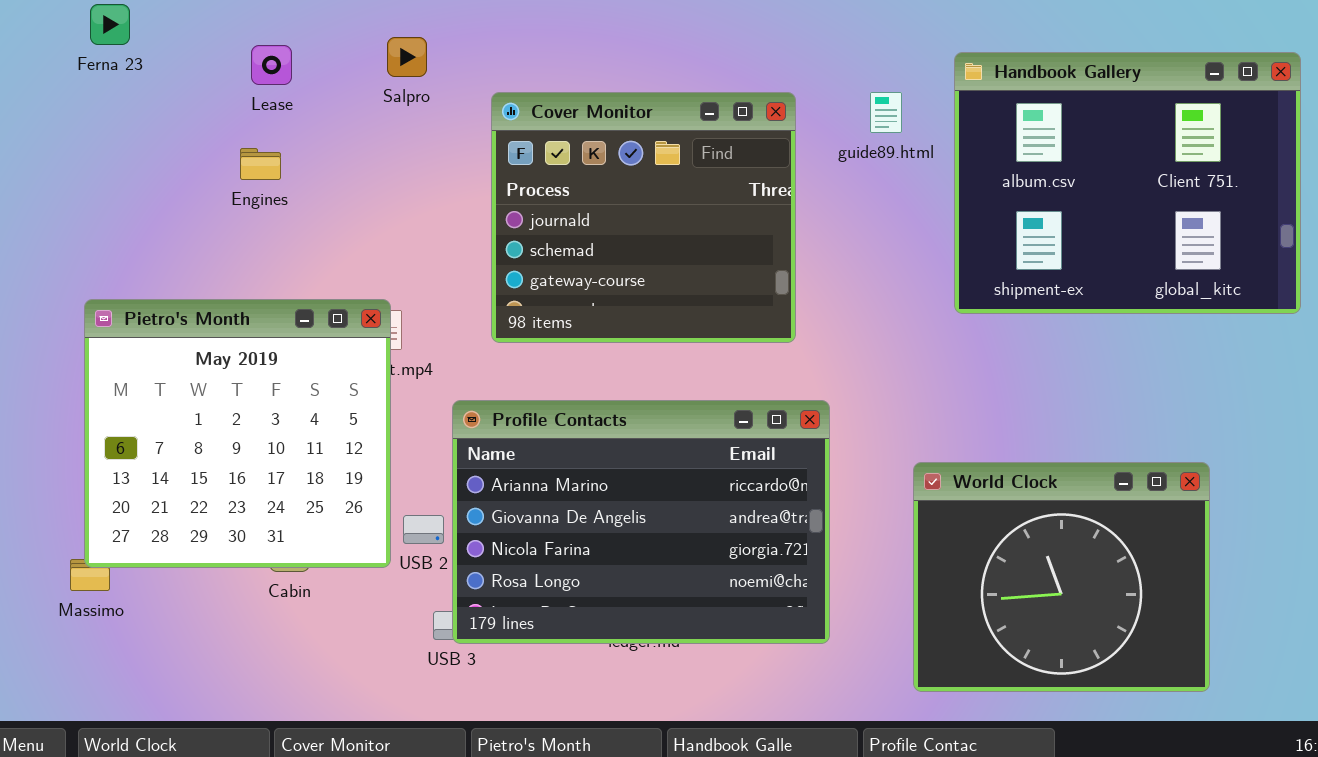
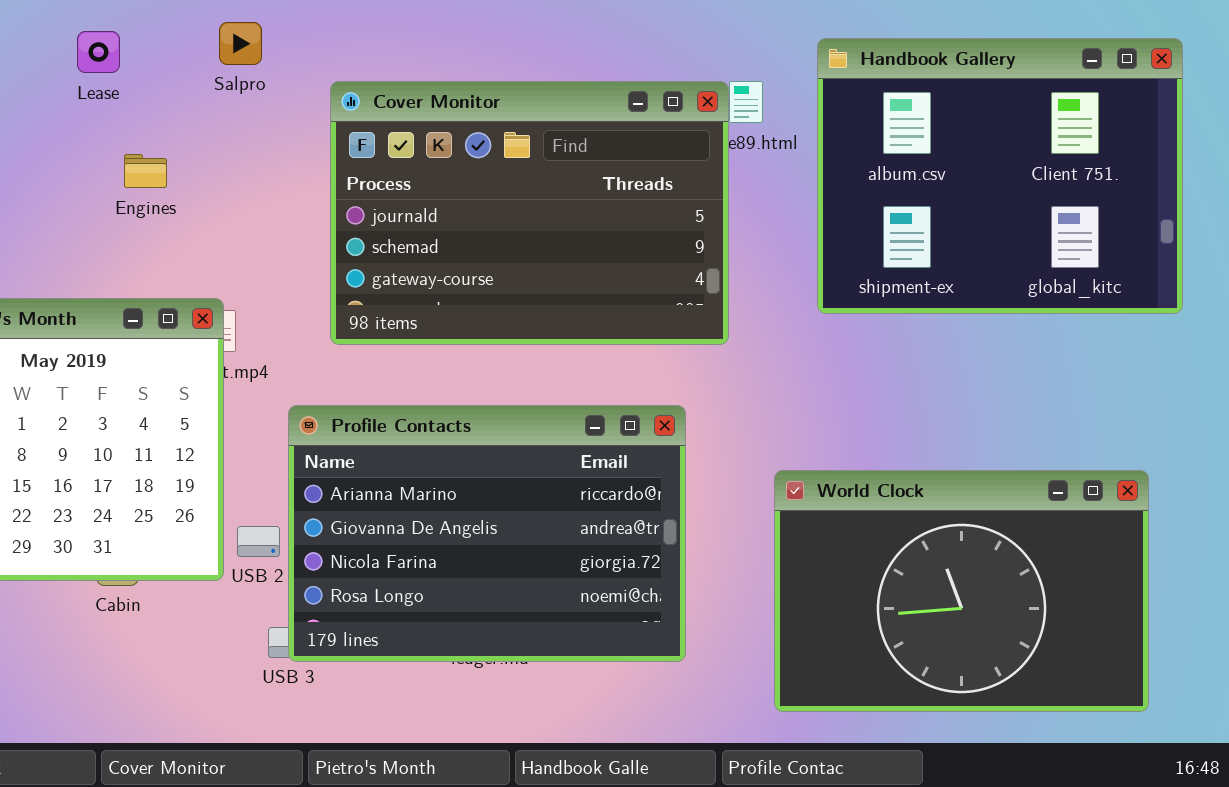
Cover Monitor: [491,92,796,343] -> [330,81,729,345], resized
Engines: [240,148,281,180] -> [124,154,167,188], moved
World Clock: [913,462,1210,692] -> [774,470,1149,712], resized

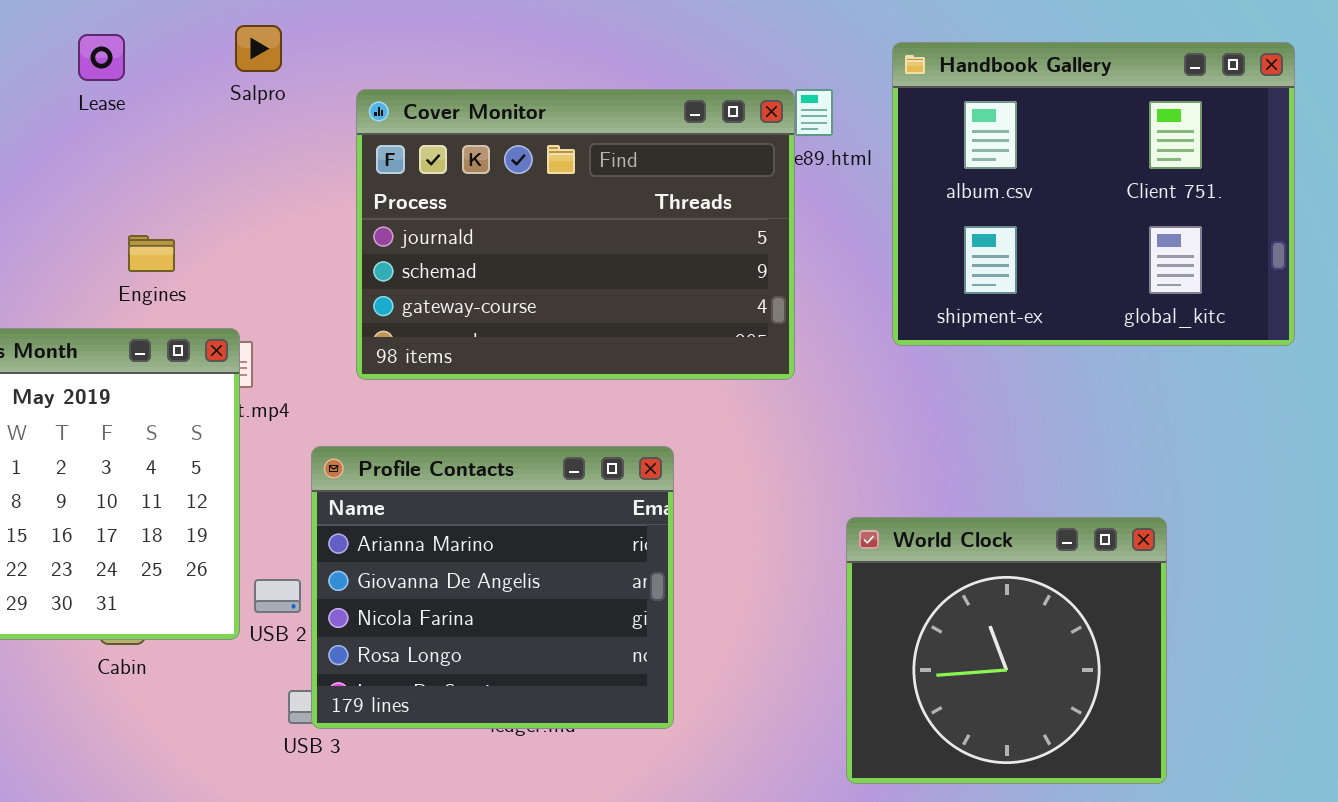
Engines: [124,154,167,188] -> [128,235,175,272], moved
Profile Contacts: [288,405,686,662] -> [311,446,674,729], resized
World Clock: [774,470,1149,712] -> [846,517,1167,784], resized

